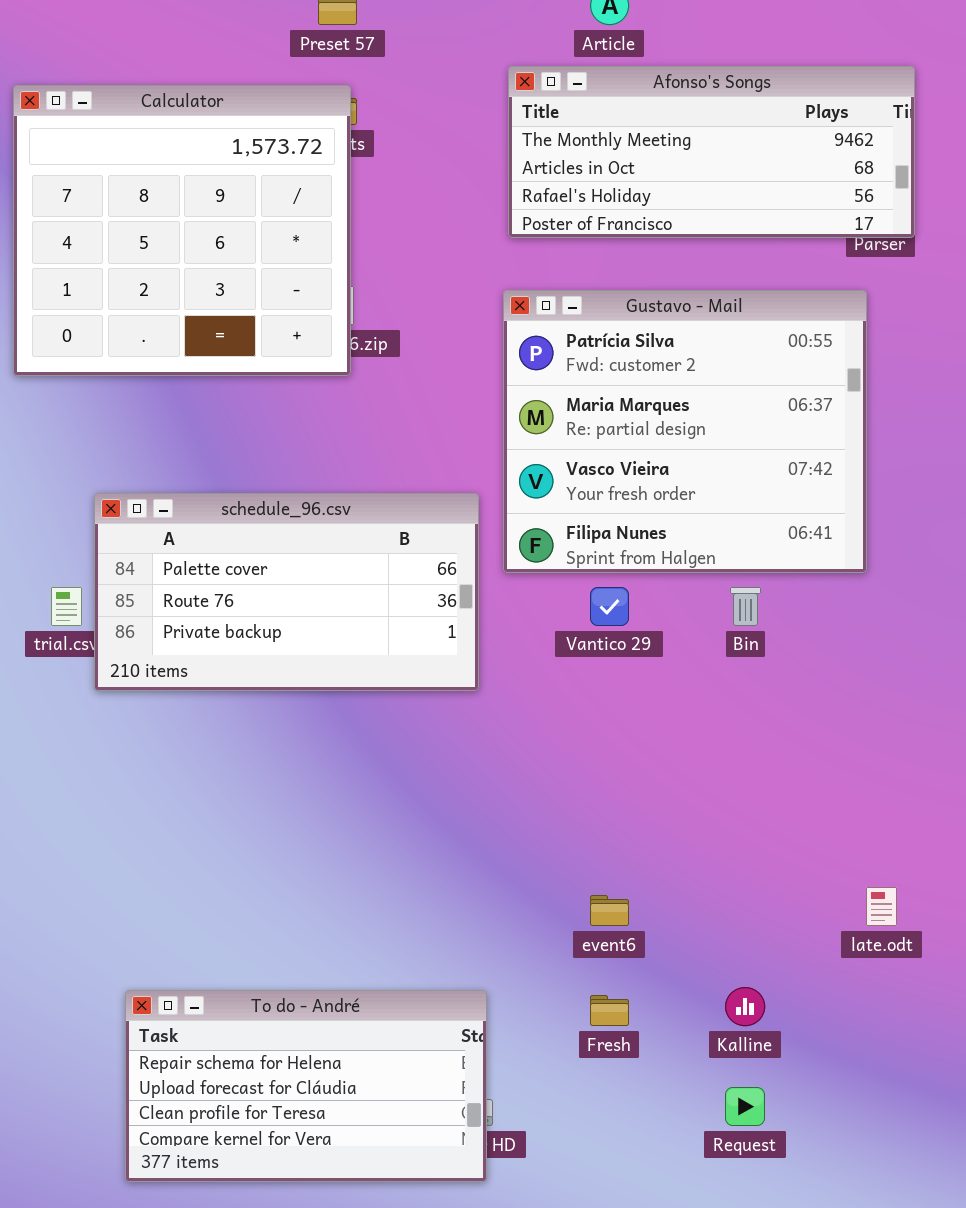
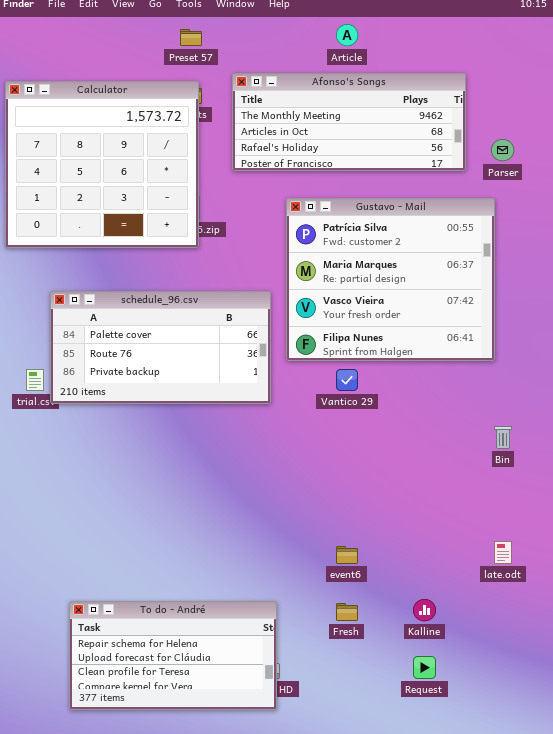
Afonso's Songs: [508,66,915,238] -> [232,73,466,171], moved
schedule_96.csv: [94,493,479,691] -> [50,291,271,404], moved
Bin: [730,587,761,626] -> [494,426,512,449], moved

